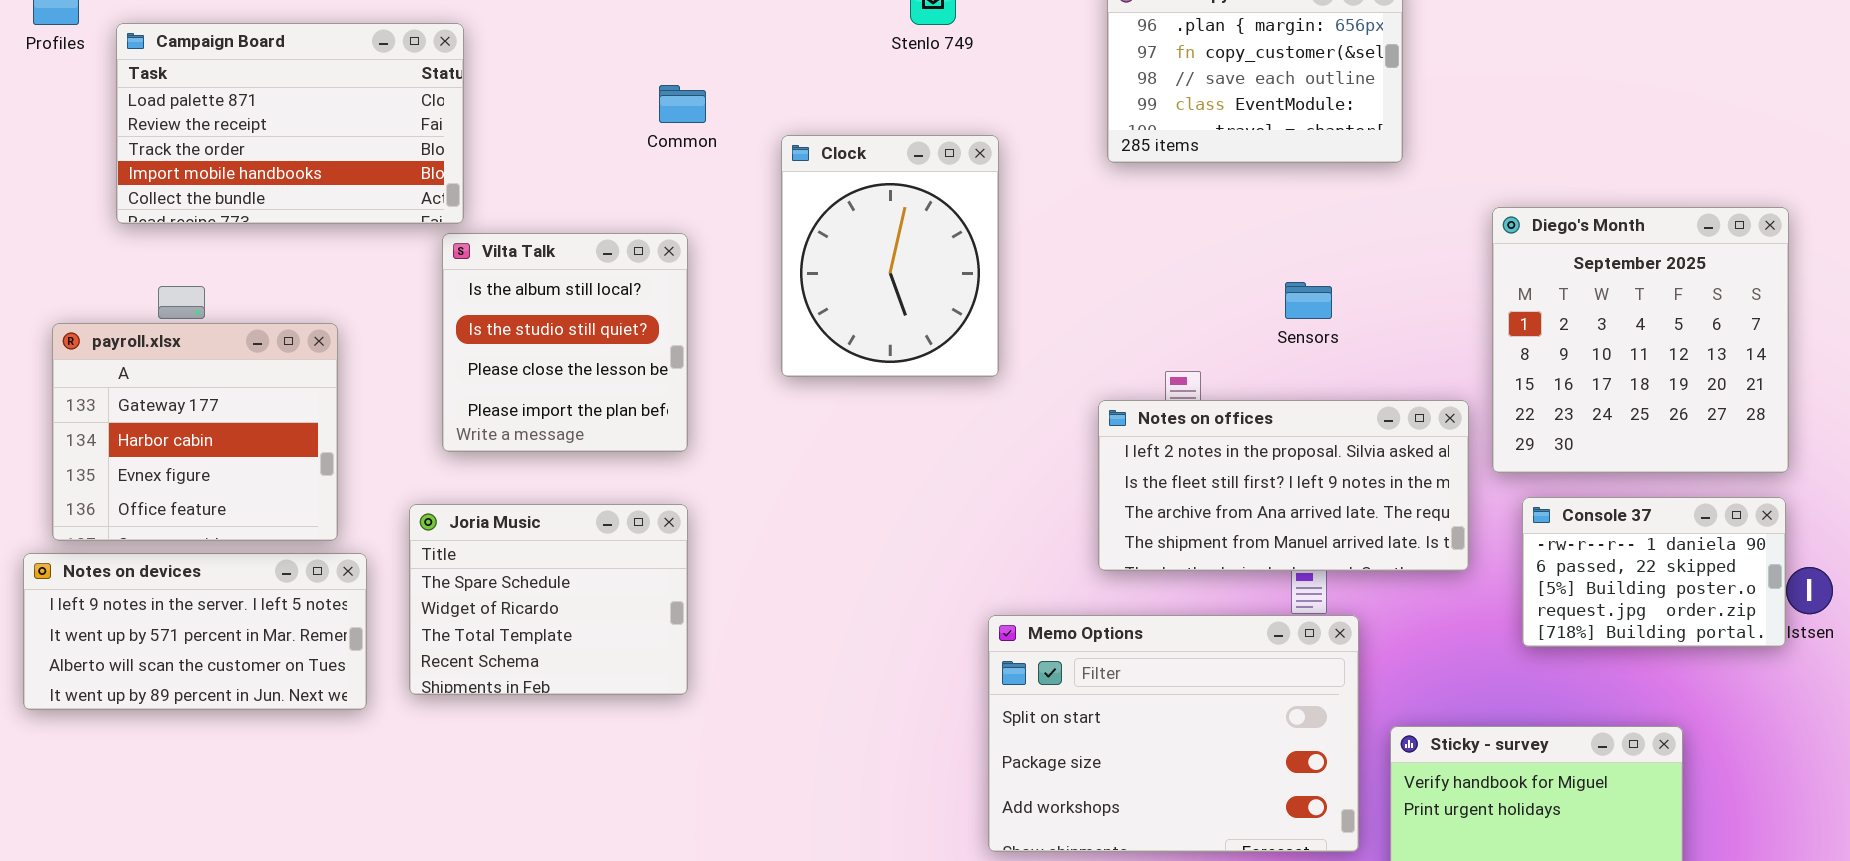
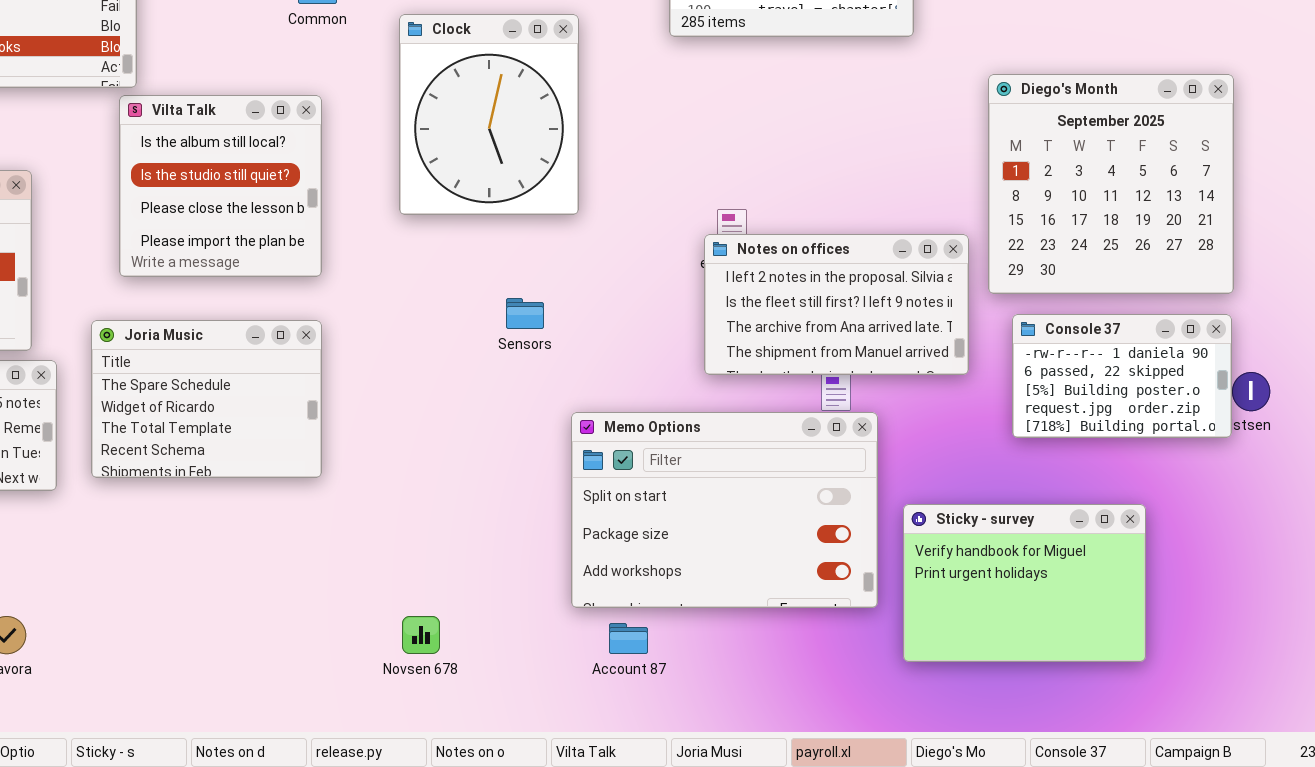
Sensors: [1285,282,1332,319] -> [506,298,544,329], moved
Notes on offices: [1098,400,1469,571] -> [704,234,969,375], resized

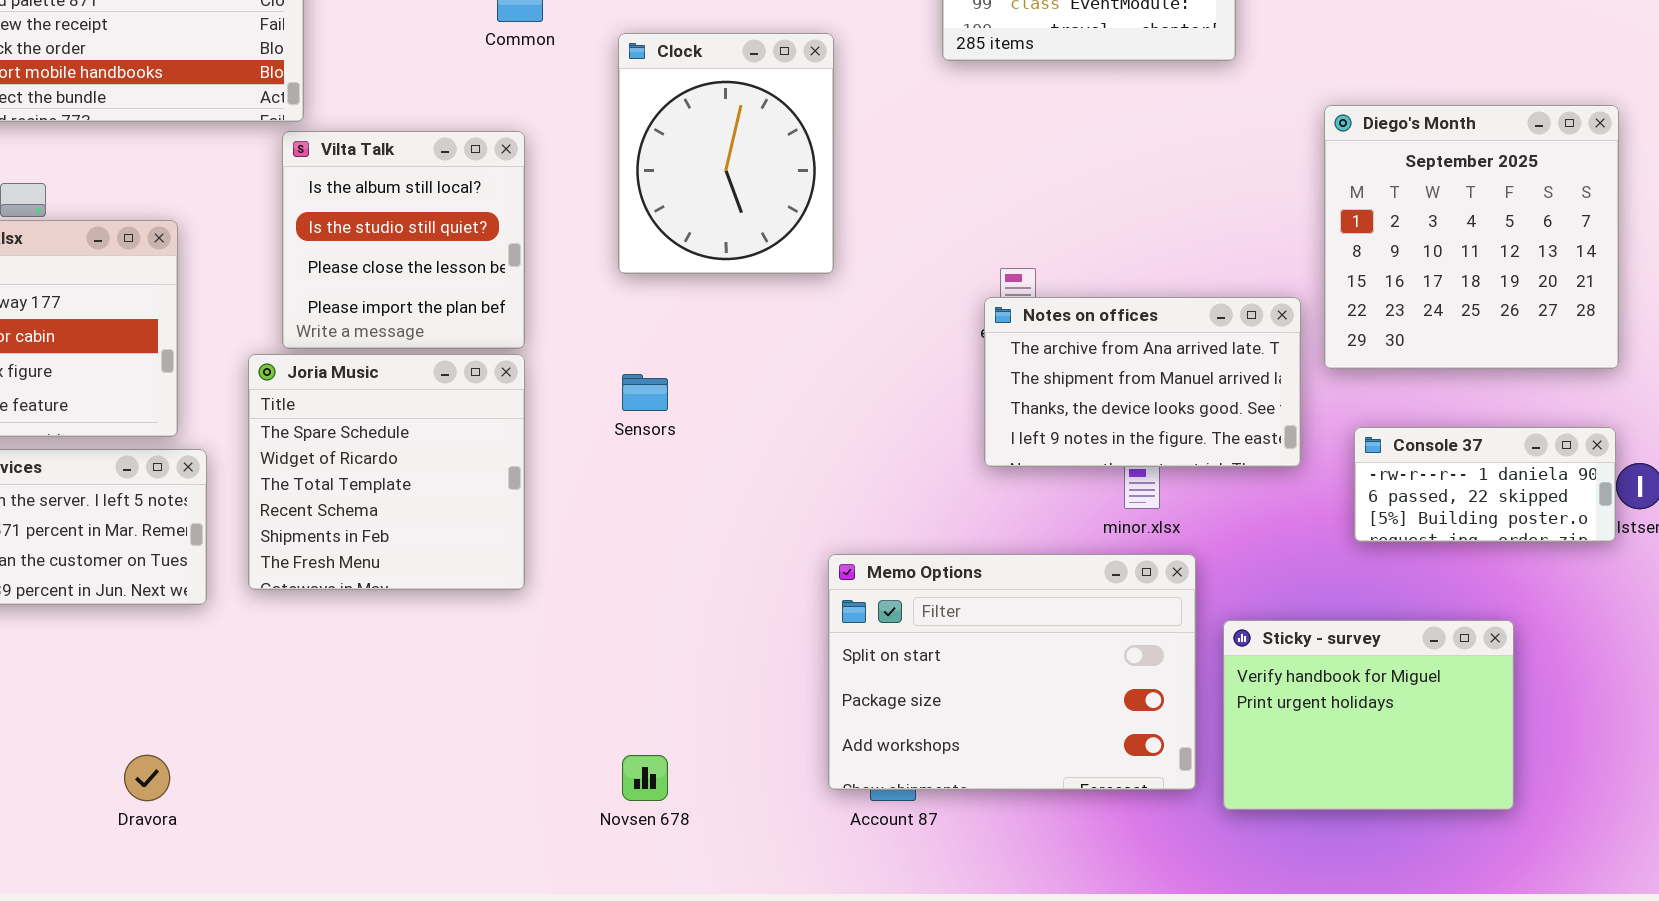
Notes on offices: [704,234,969,375] -> [984,297,1301,467], scrolled down 2 rows
Sensors: [506,298,544,329] -> [622,374,668,411], moved
Console 37: [1012,314,1232,438] -> [1354,427,1616,542], resized
Joria Music: [91,320,322,478] -> [248,354,525,590], resized
Memo Options: [571,412,878,608] -> [828,554,1196,790], moved

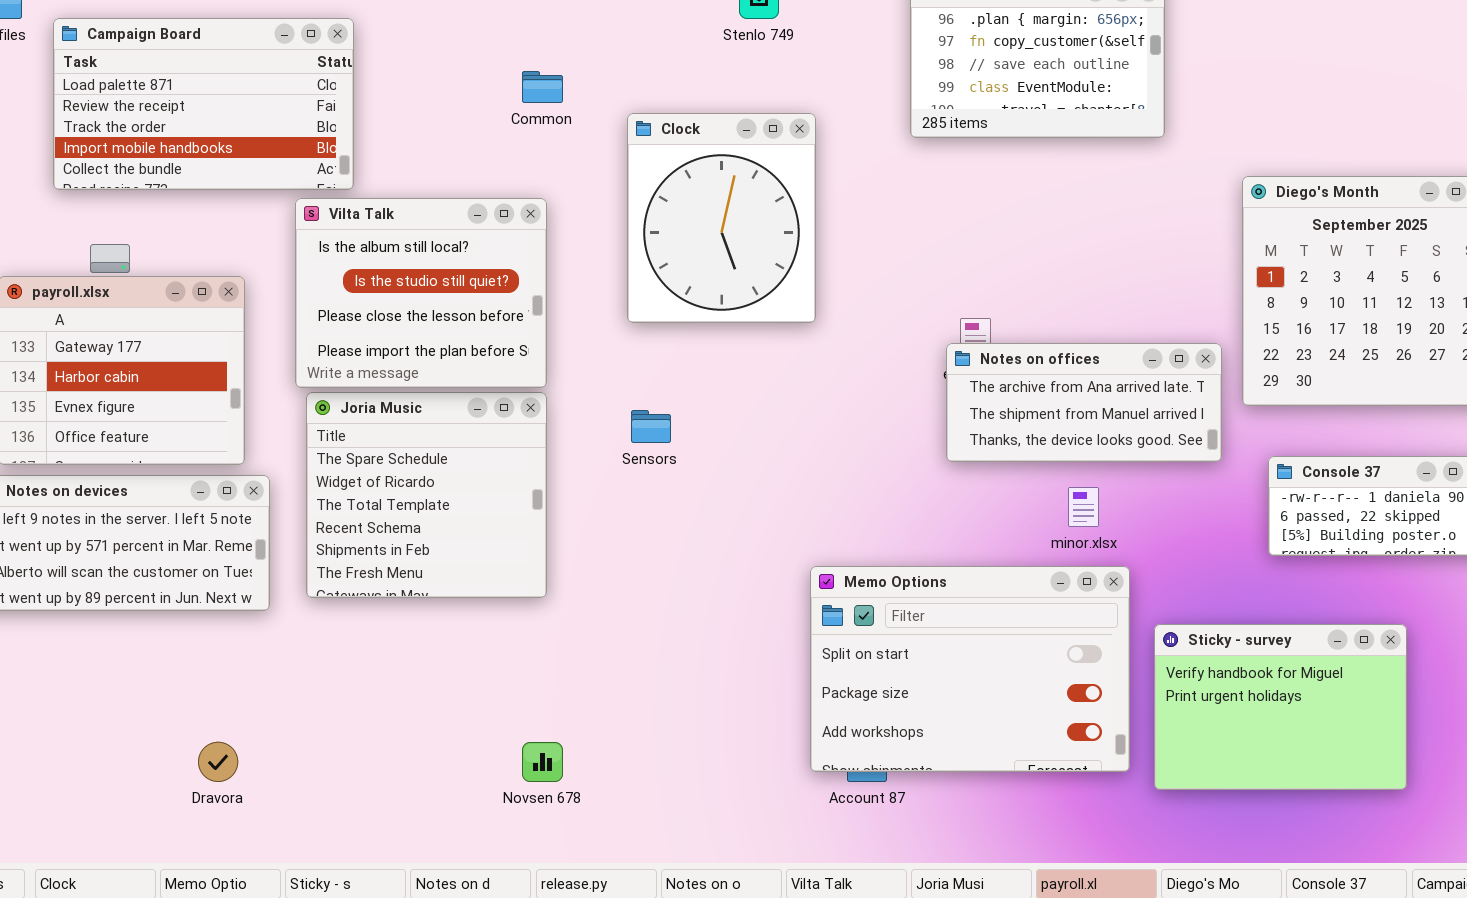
Vilta Talk: [282,131,525,349] -> [295,198,547,388], resized
Notes on offices: [984,297,1301,467] -> [946,343,1222,462], resized
Novsen 678: [622,755,668,801] -> [522,742,563,782], moved

